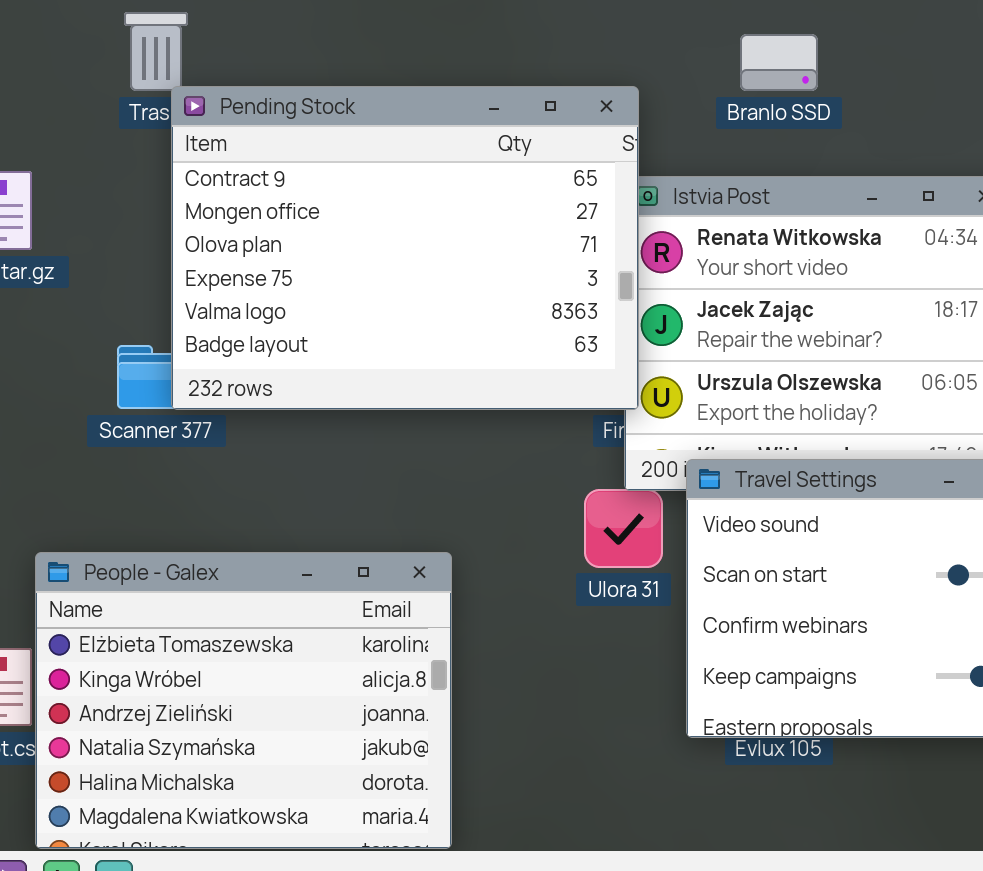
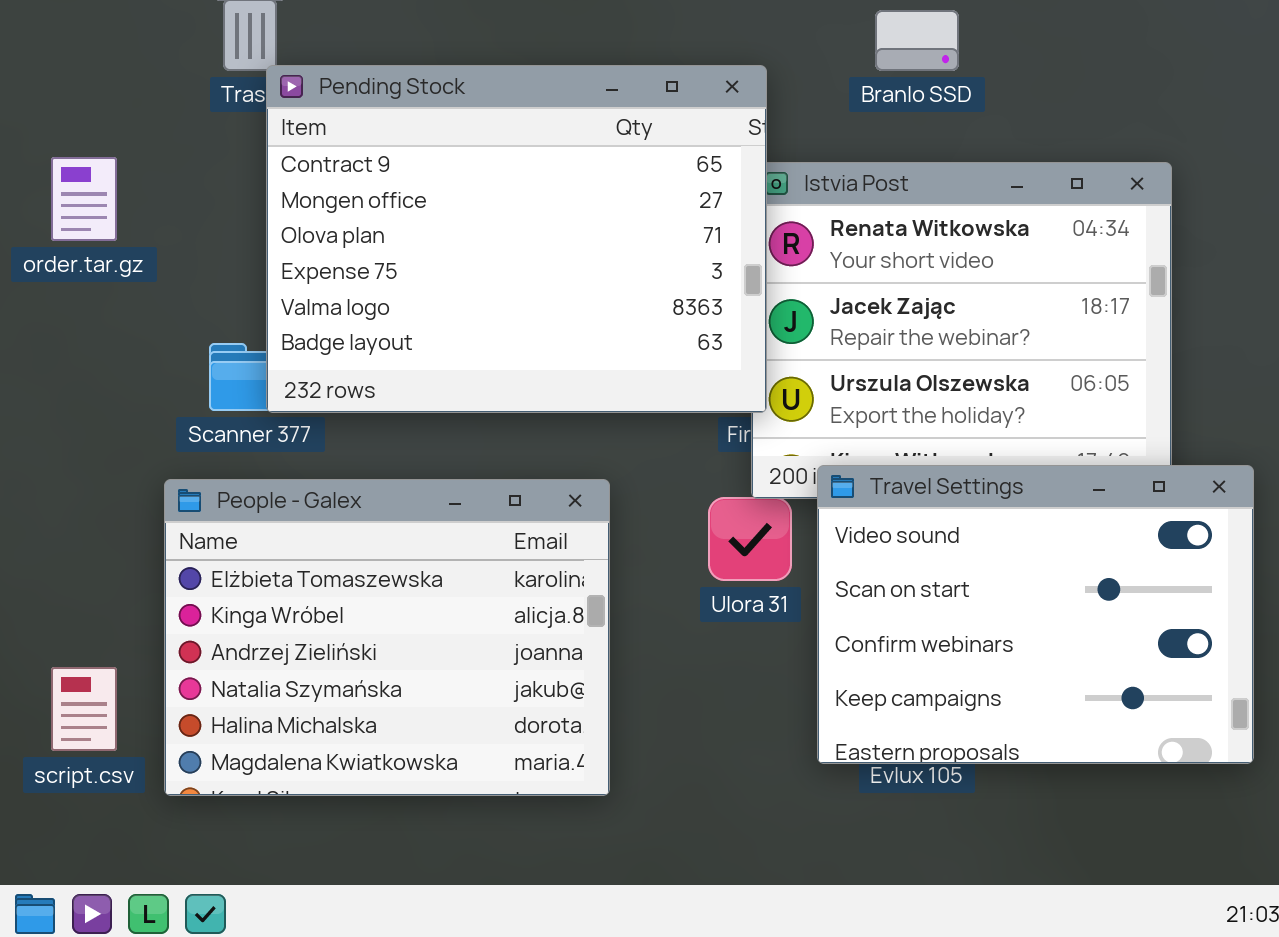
People - Galex: [35,552,452,849] -> [164,479,610,796], moved

